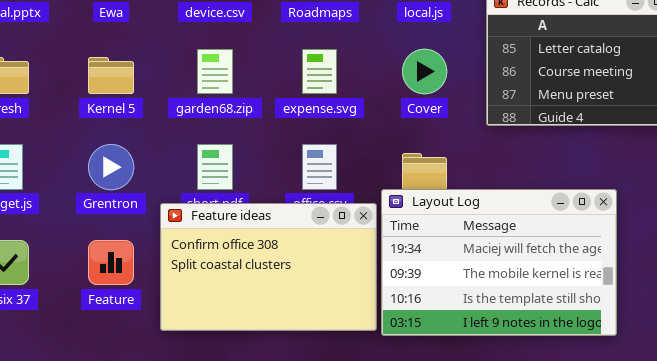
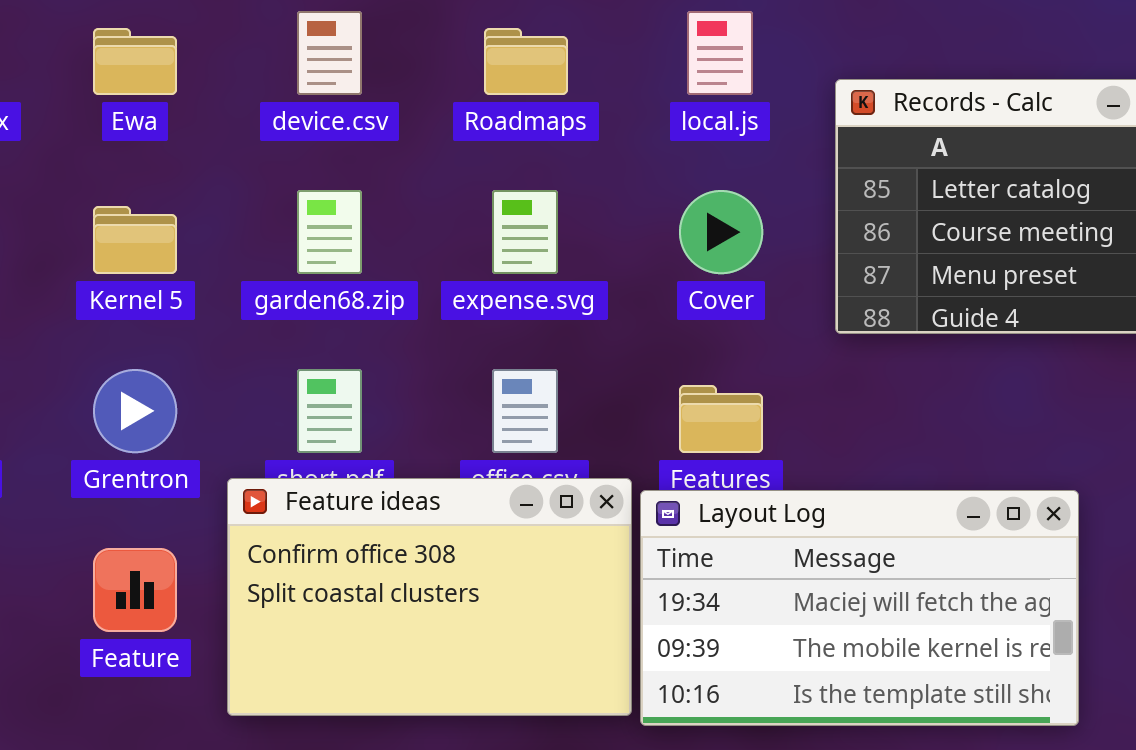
Layout Log: [381,189,617,336] -> [640,490,1079,726], resized

